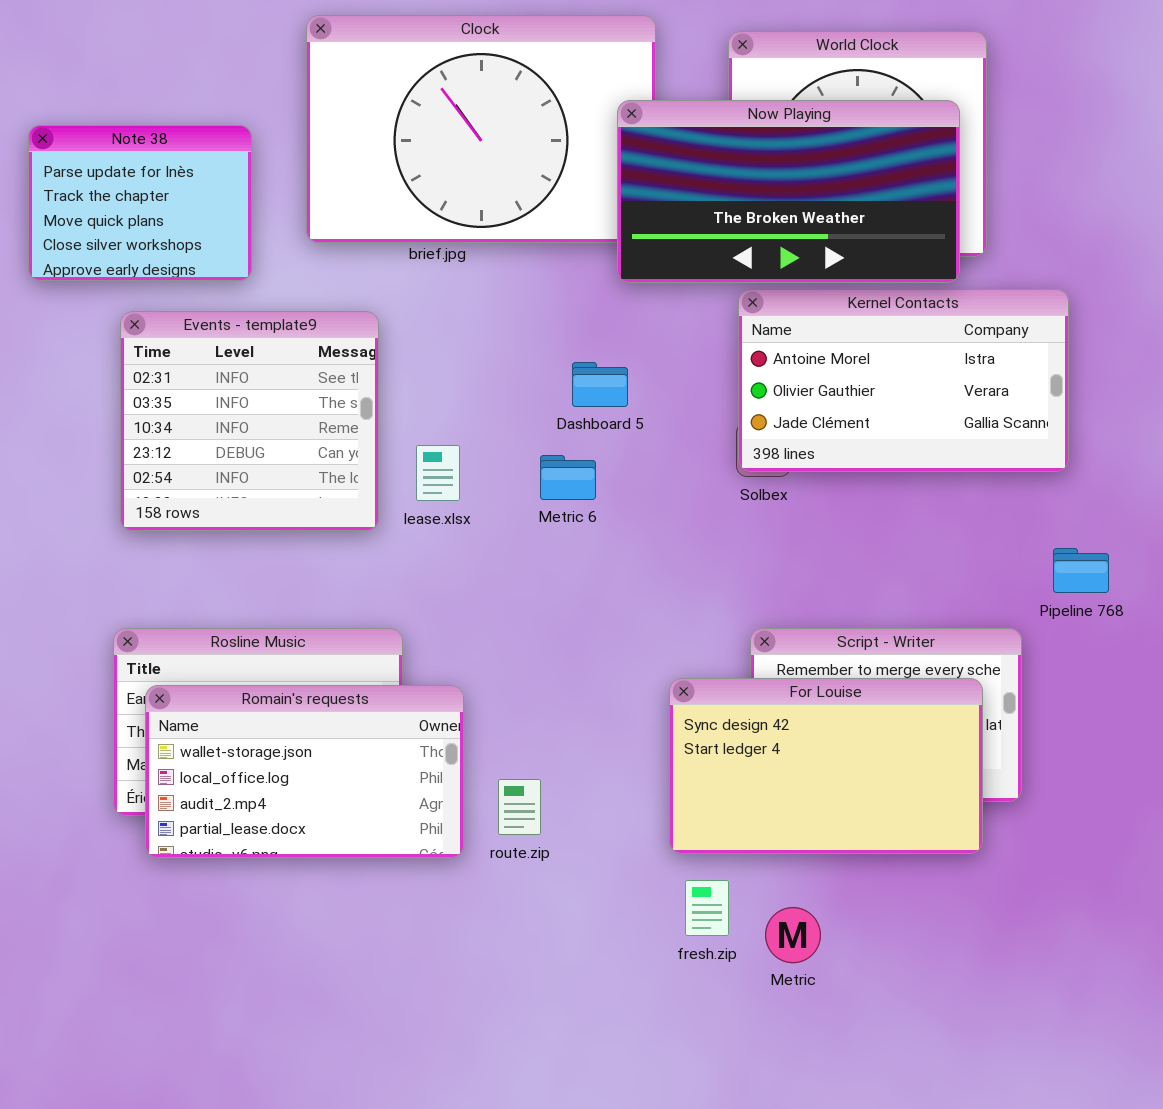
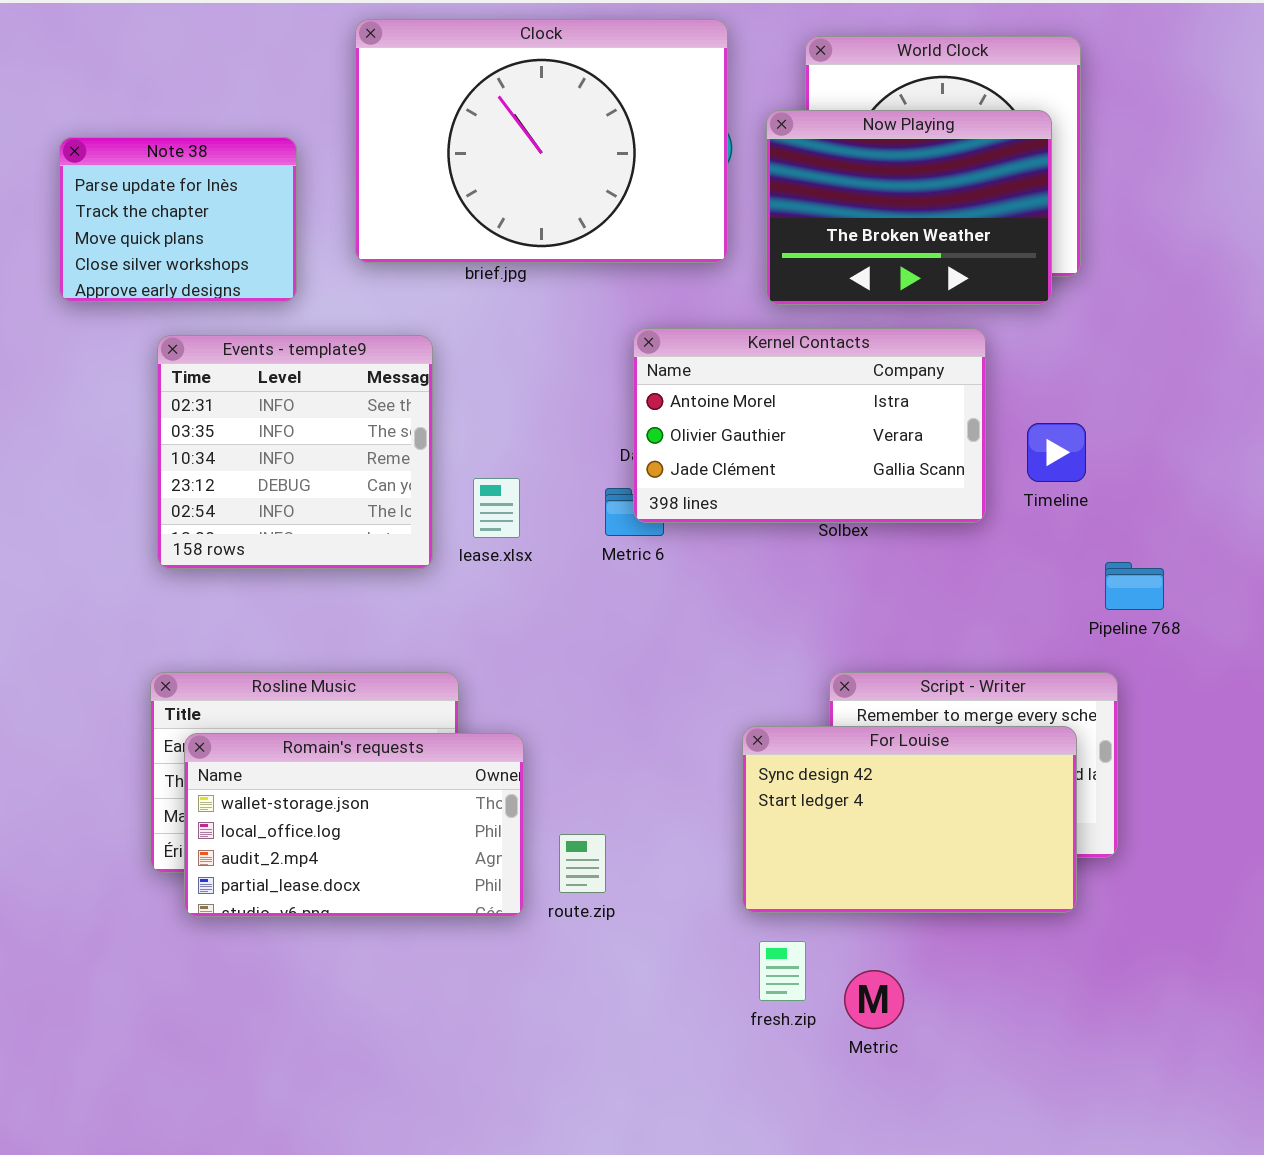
Now Playing: [617,100,960,283] -> [766,110,1052,305], resized
Kernel Contacts: [738,289,1069,472] -> [633,328,986,523], moved
Pipeline 768: [1053,548,1109,593] -> [1105,562,1164,610], moved

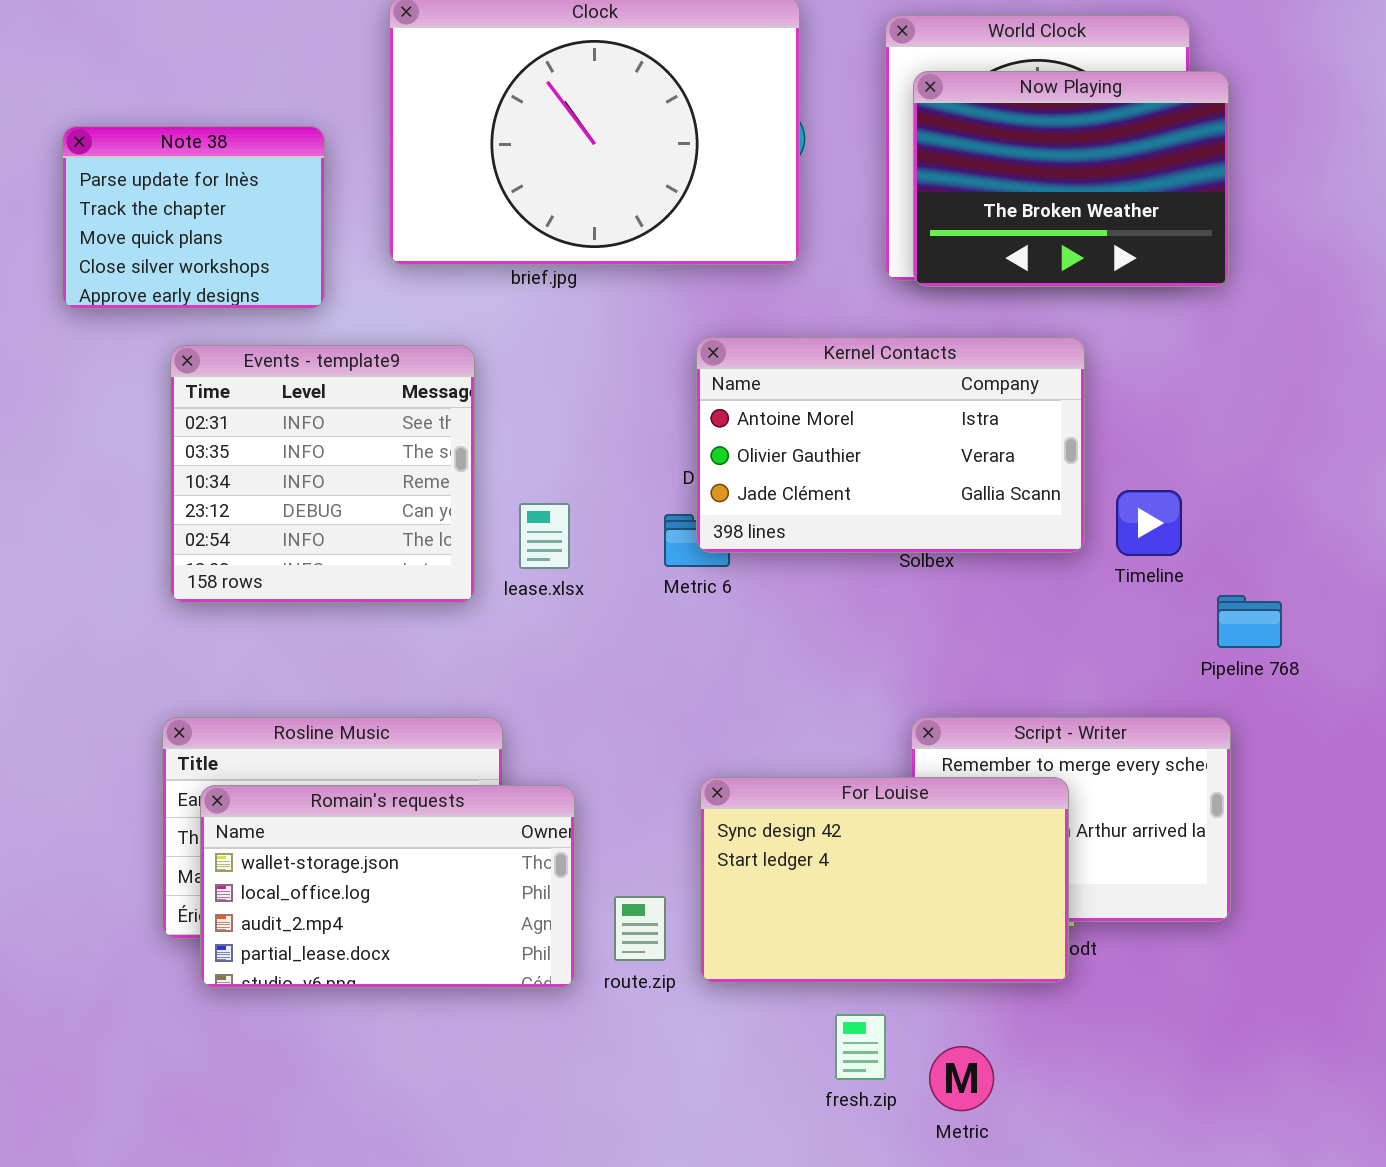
Now Playing: [766,110,1052,305] -> [913,71,1229,287], moved
Timeline: [1027,423,1086,482] -> [1116,490,1182,556], moved
For Louise: [742,726,1077,913] -> [700,777,1069,983], moved

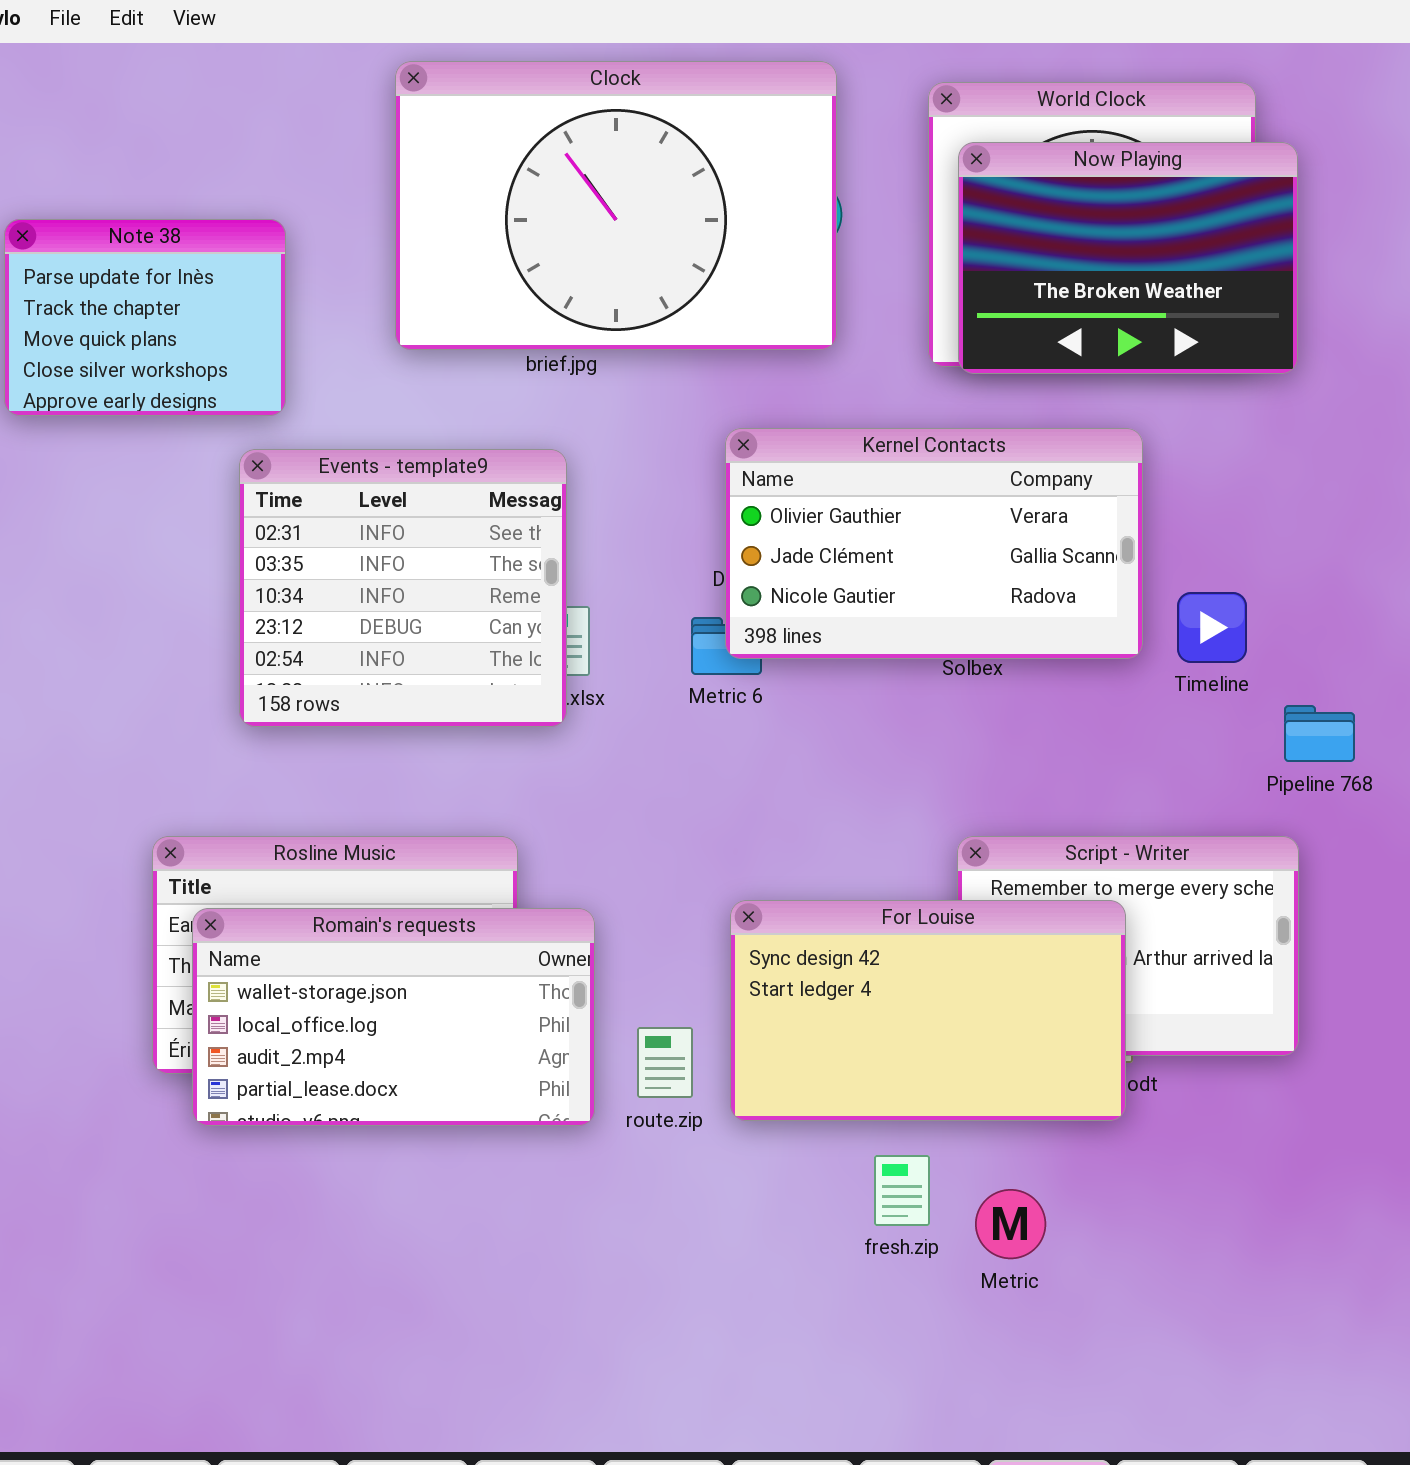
Note 38: [62,126,325,309] -> [4,219,286,416], moved
Kernel Contacts: [696,337,1085,553] -> [725,428,1143,659], scrolled down 1 row
Events - template9: [170,345,475,603] -> [239,449,567,727], moved

